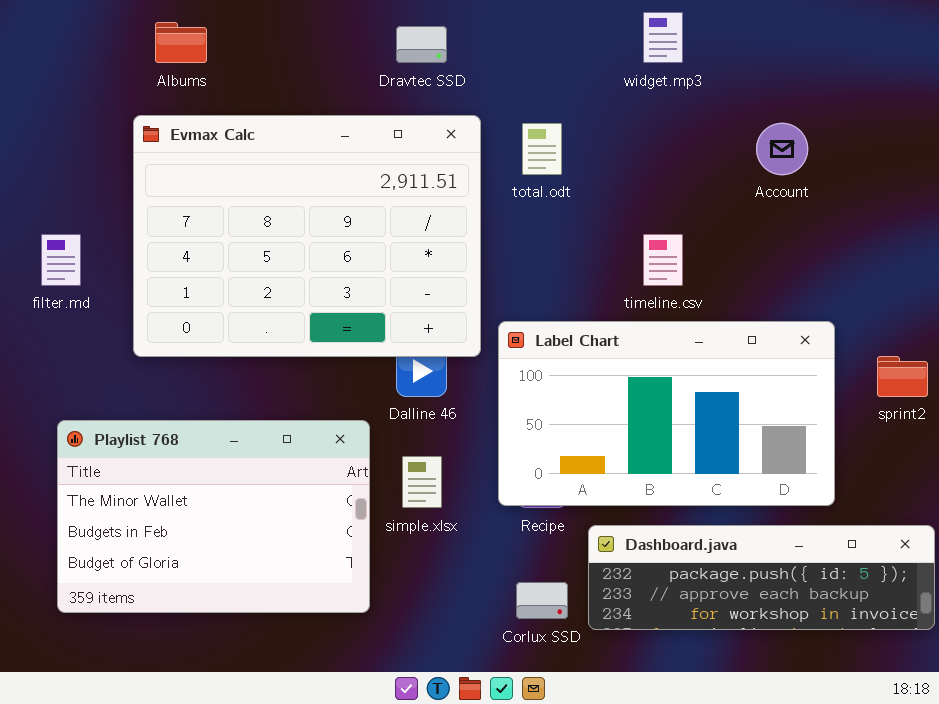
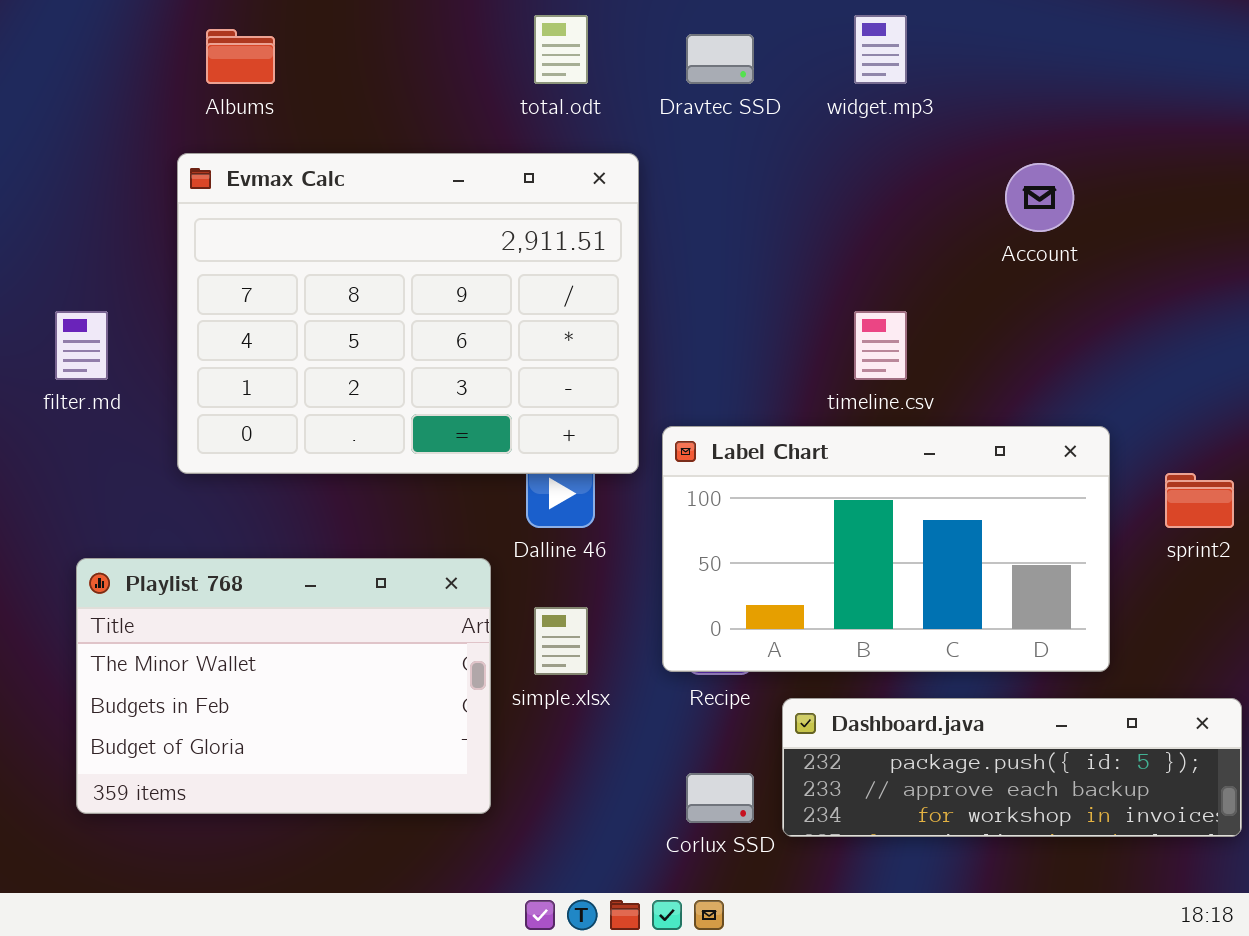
Dravtec SSD: [396,26,447,63] -> [686,34,754,84], moved
total.odt: [522,123,562,175] -> [534,15,588,84], moved

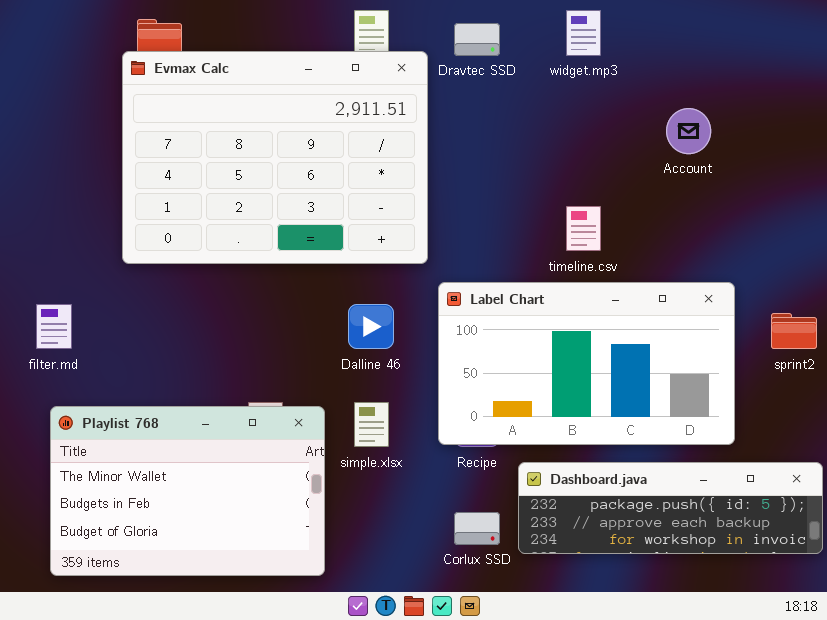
Evmax Calc: [177,153,639,474] -> [122,51,428,264], moved
filter.md: [55,311,108,380] -> [36,304,72,349], moved
Playlist 768: [76,558,491,814] -> [50,406,325,576], moved

